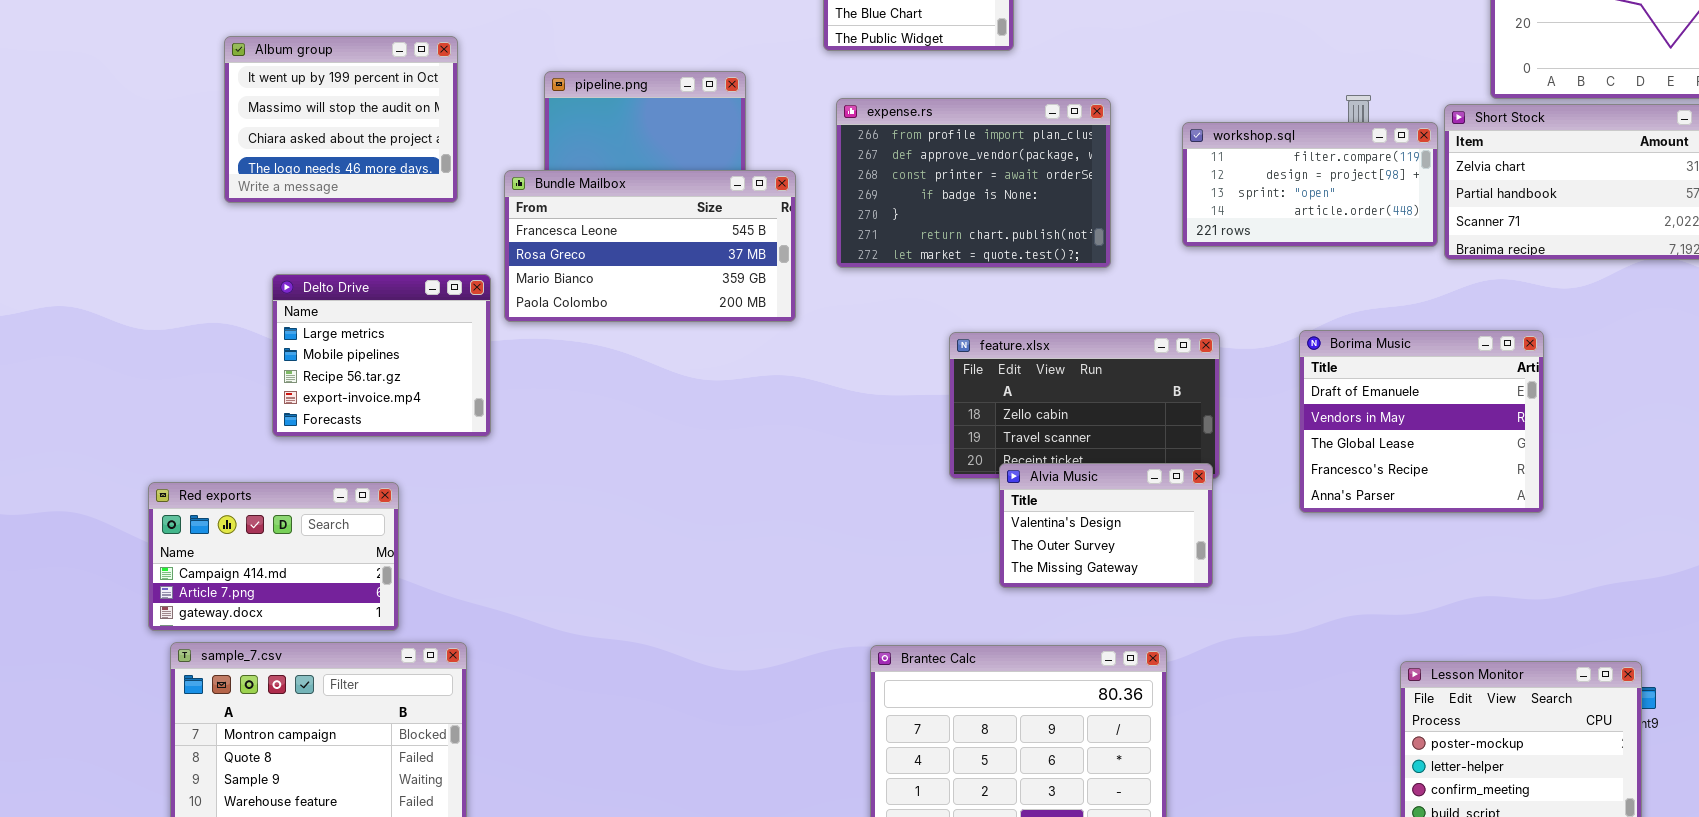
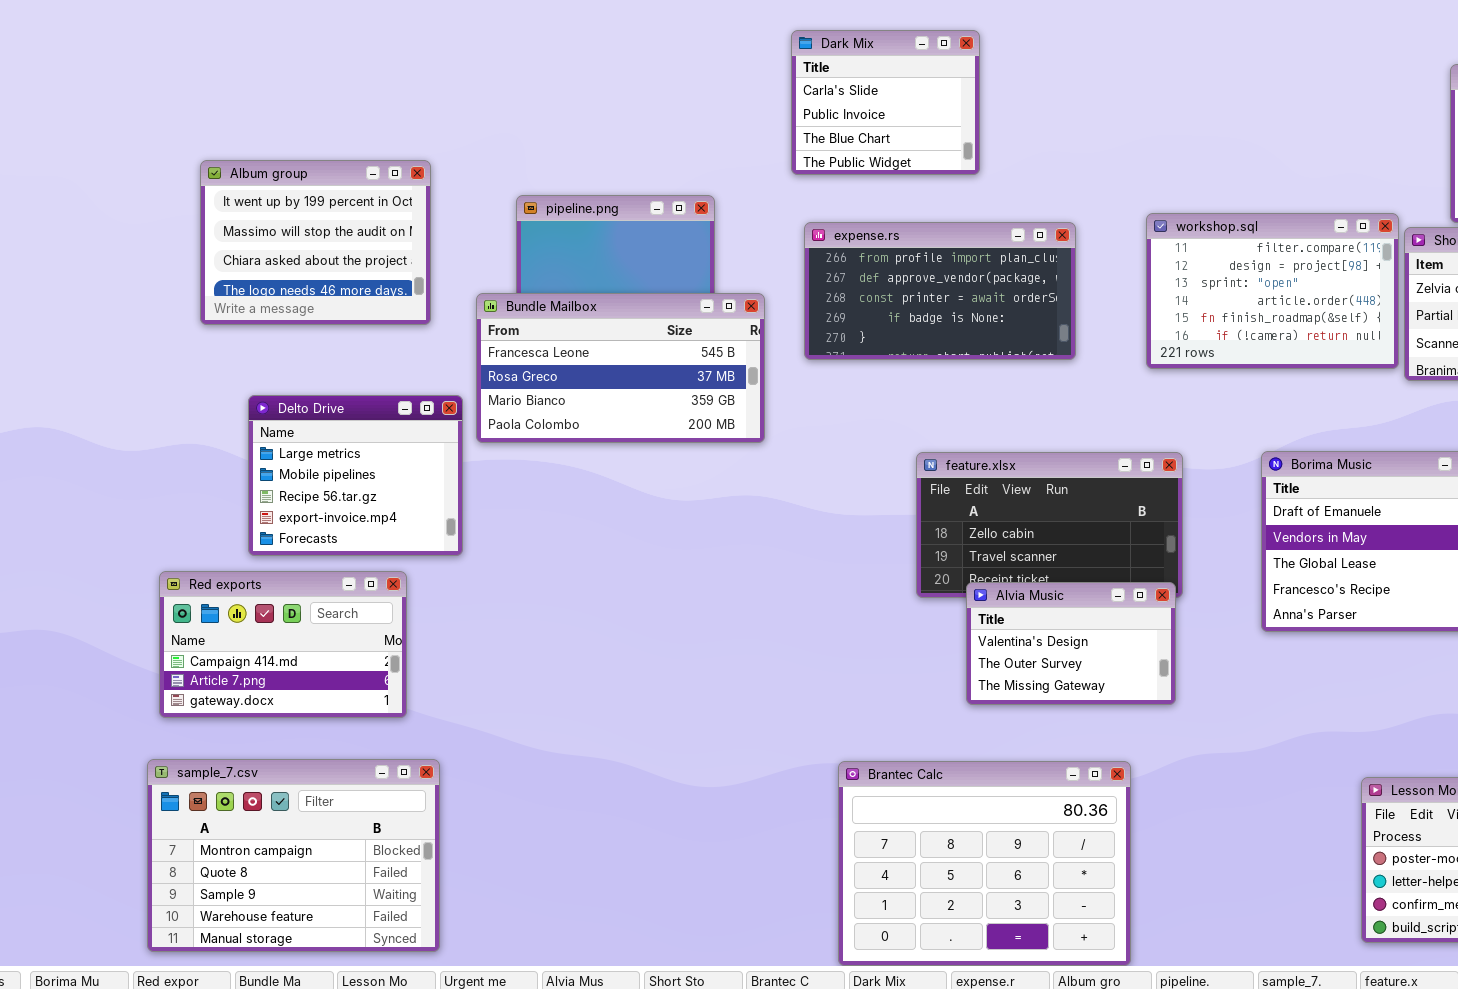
expense.rs: [836,98,1111,268] -> [804,222,1076,360], resized
workshop.sql: [1182,122,1438,247] -> [1146,213,1399,369], resized
Red exports: [148,482,399,631] -> [159,571,407,718], moved

